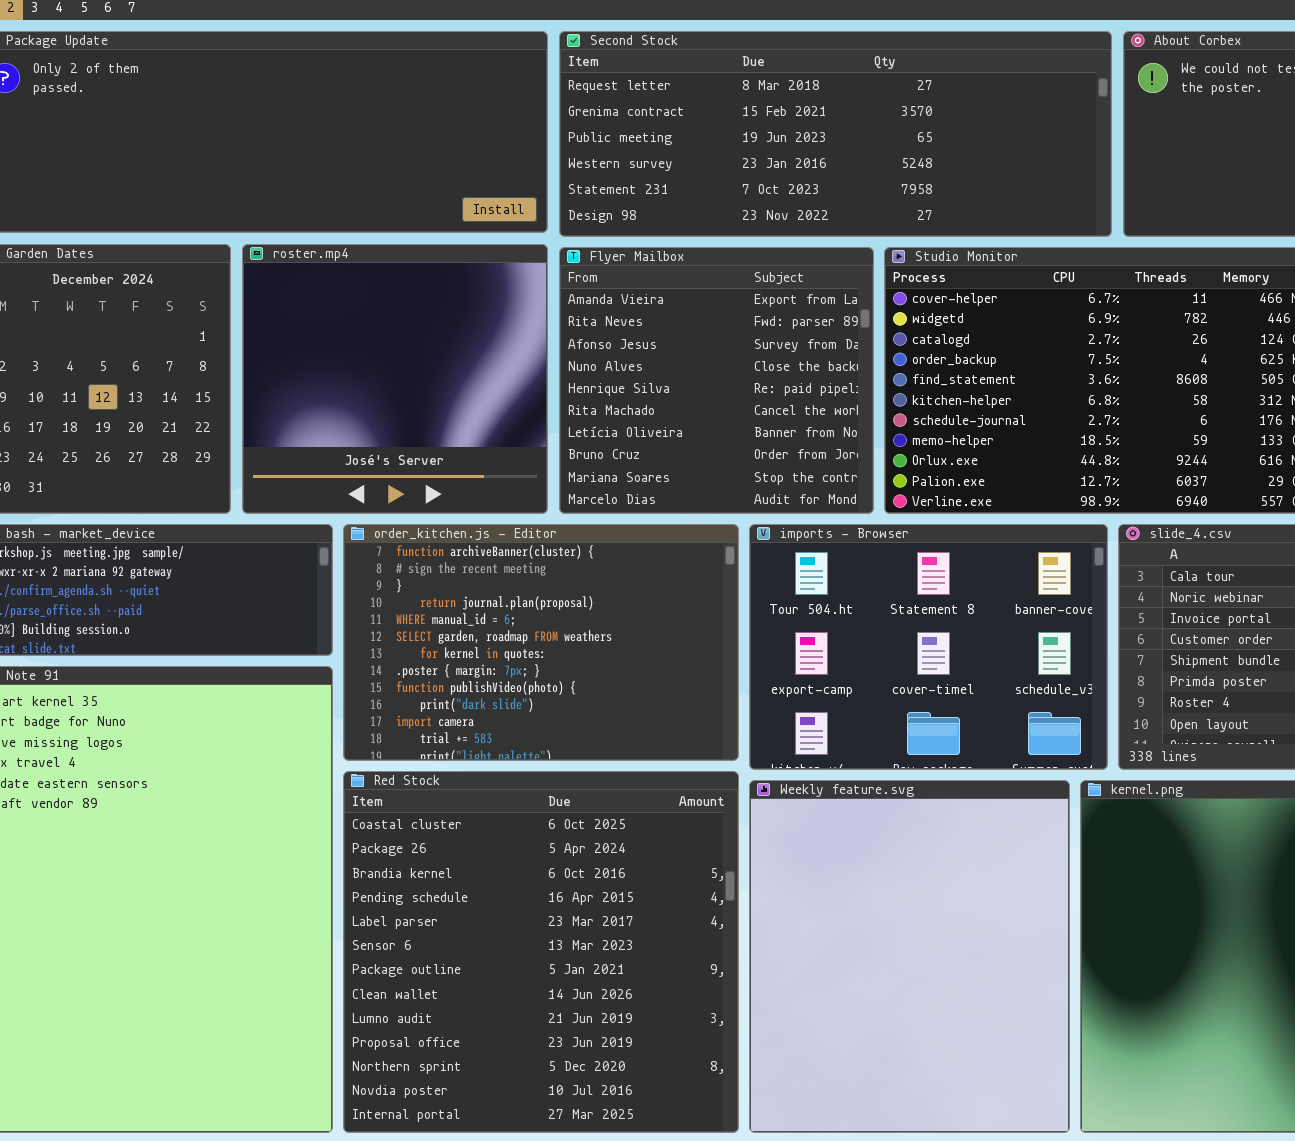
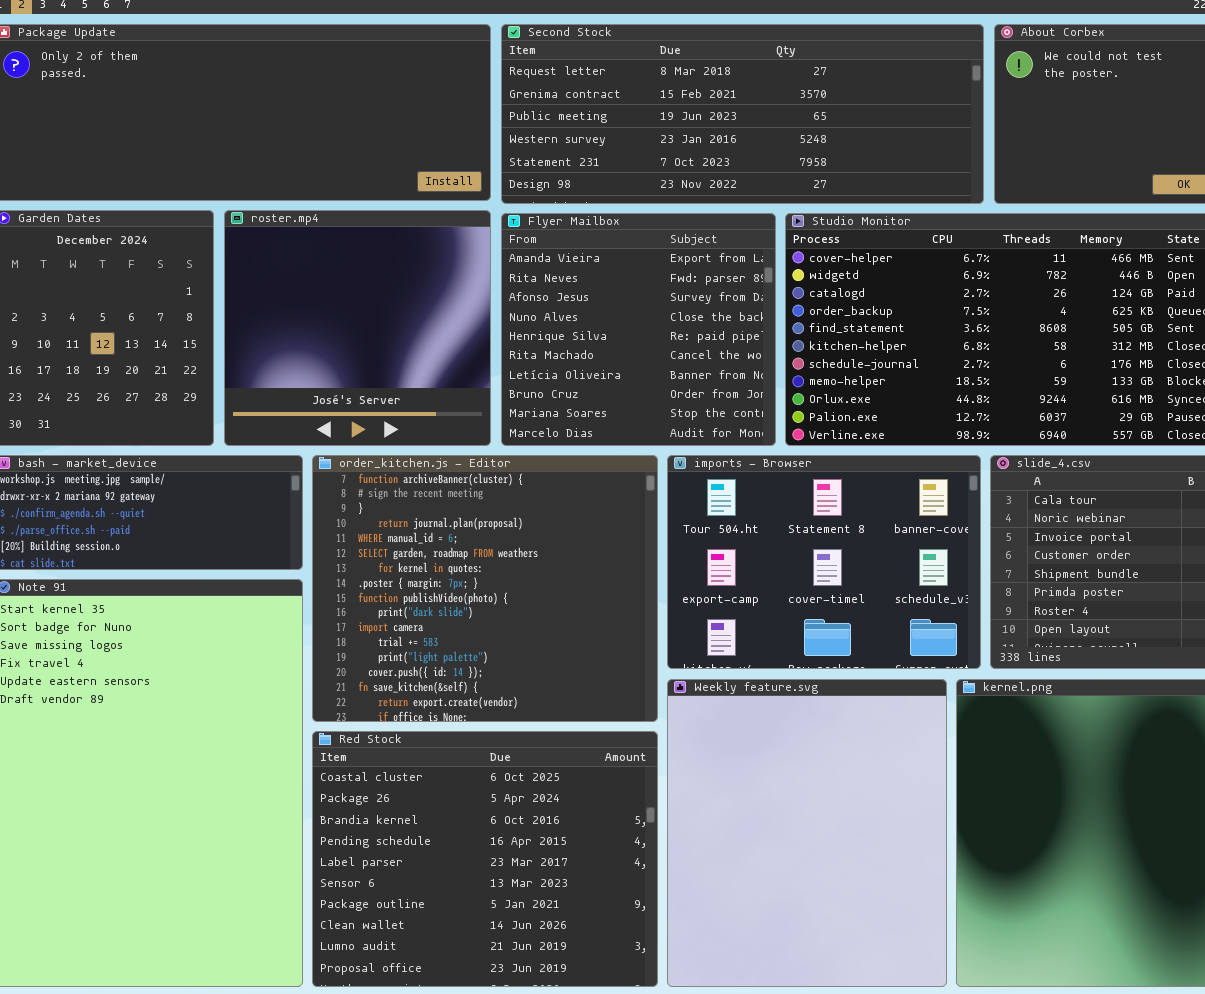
order_kitchen.js - Editor: [343,524,739,761] -> [312,455,658,722], resized
Red Stock: [343,771,739,1133] -> [312,731,658,987], resized

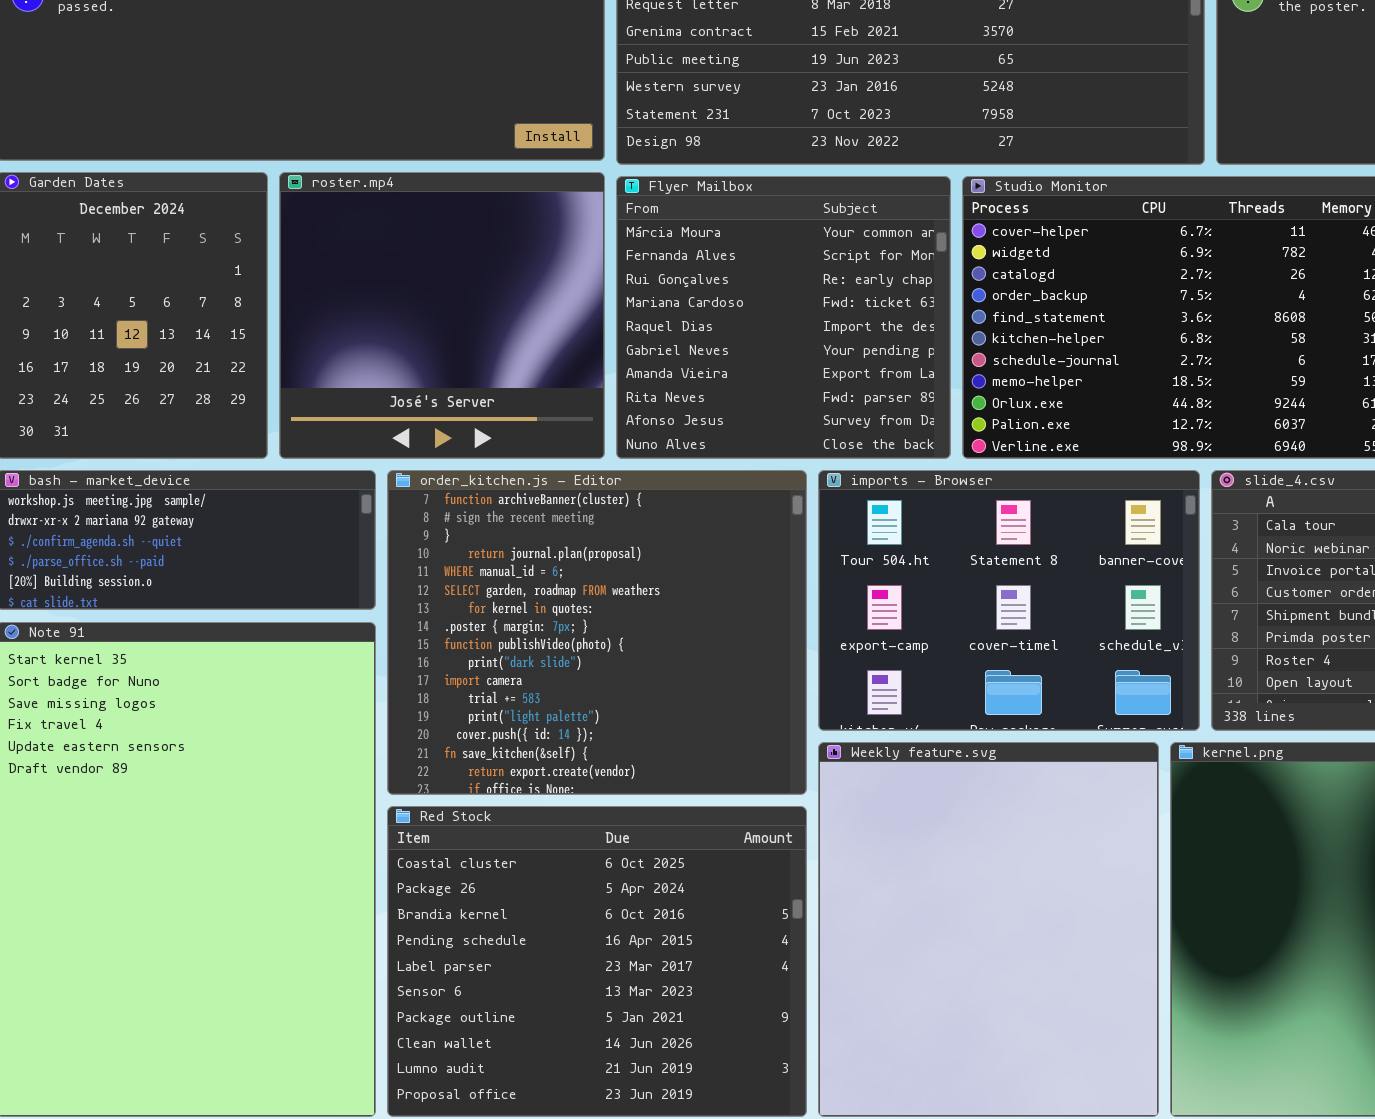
Flyer Mailbox: [501,213,776,446] -> [616,176,951,459], scrolled up 6 rows

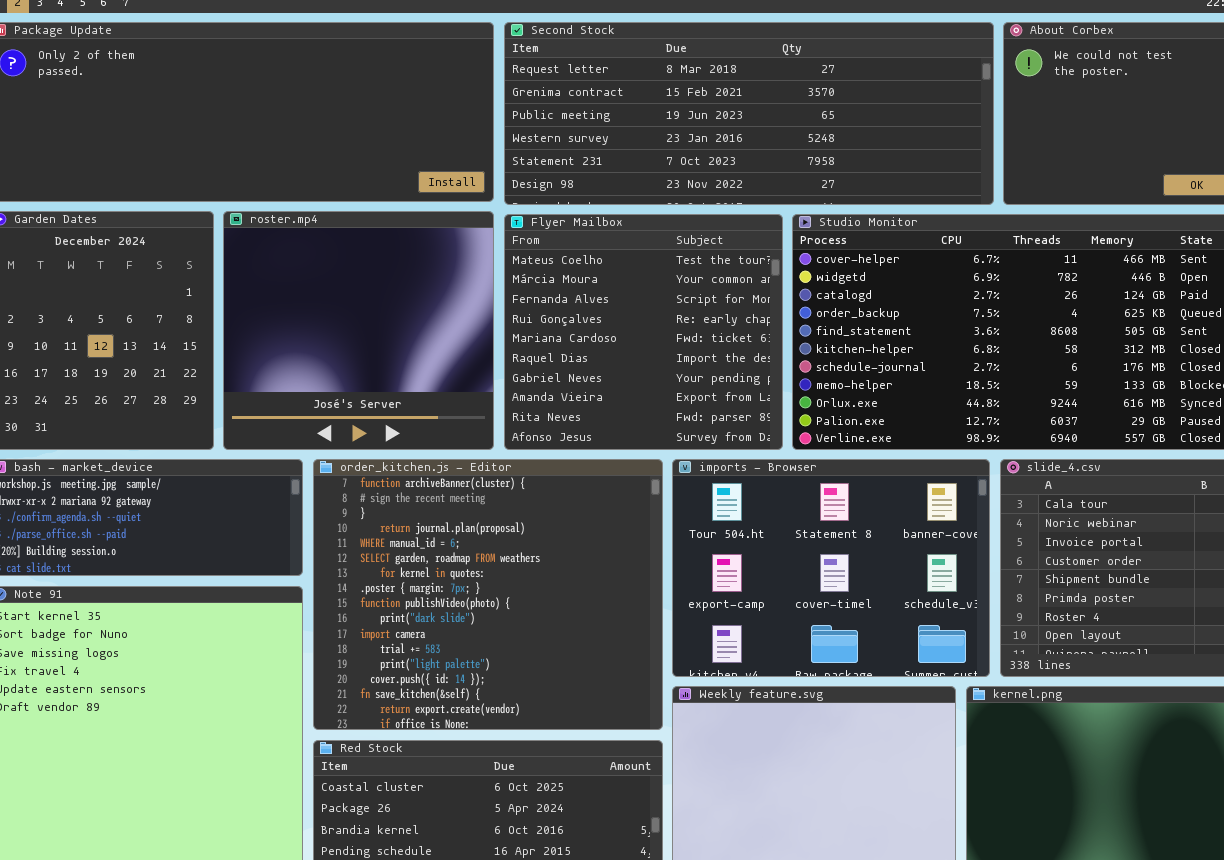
Flyer Mailbox: [616,176,951,459] -> [504,214,783,450], scrolled up 1 row

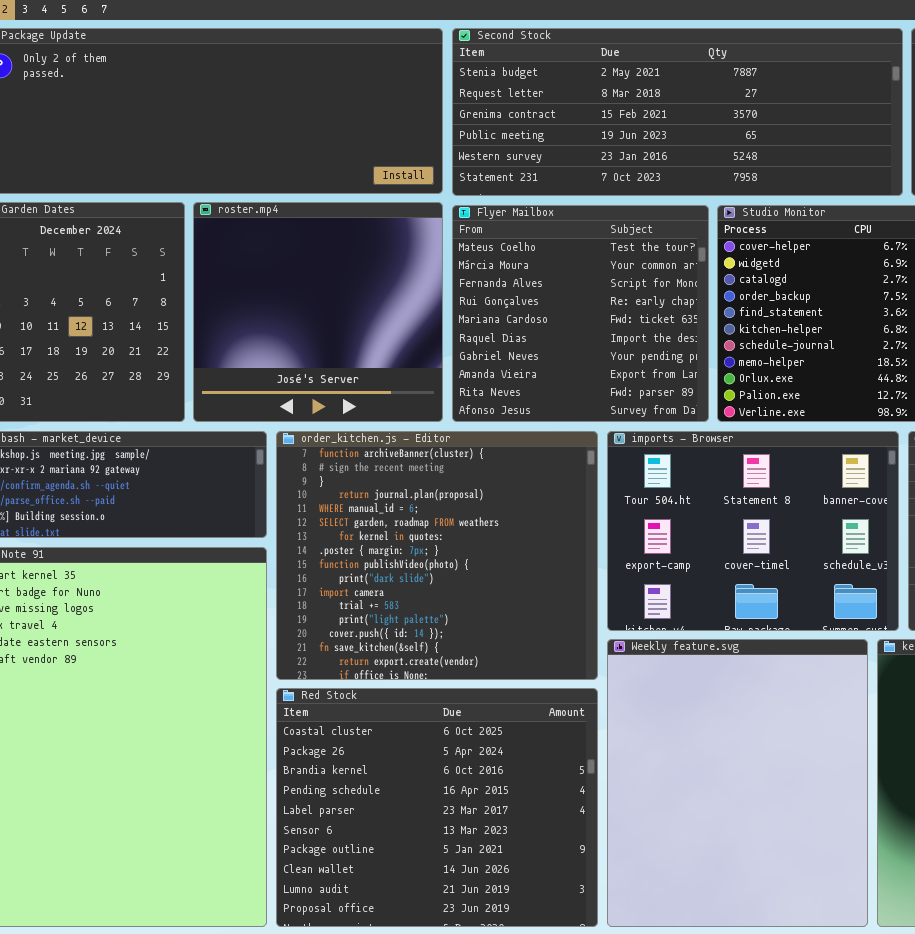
Second Stock: [504,22,994,205] -> [452,28,903,196], scrolled up 1 row

